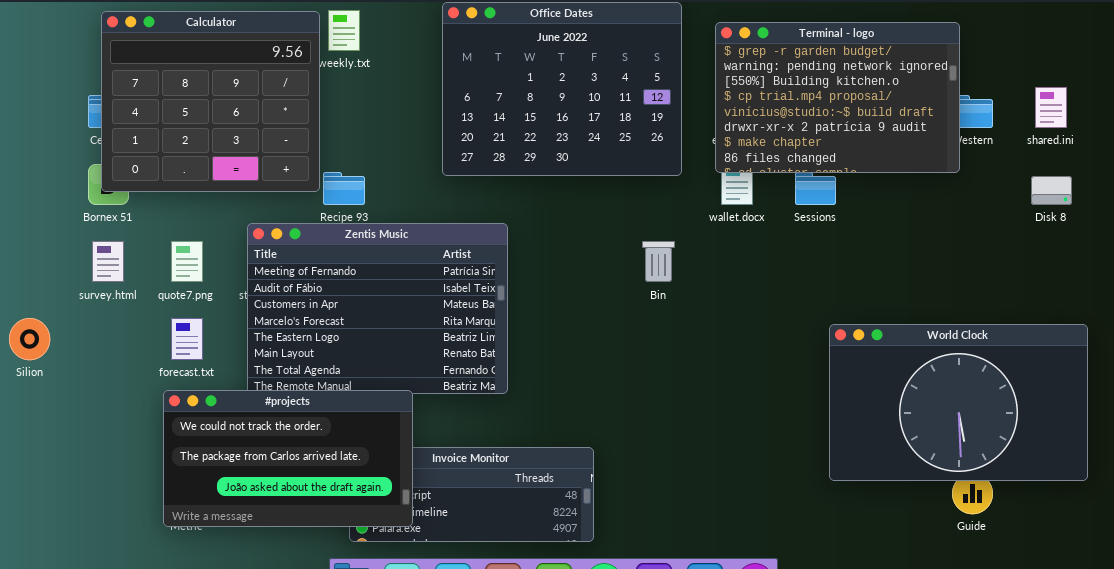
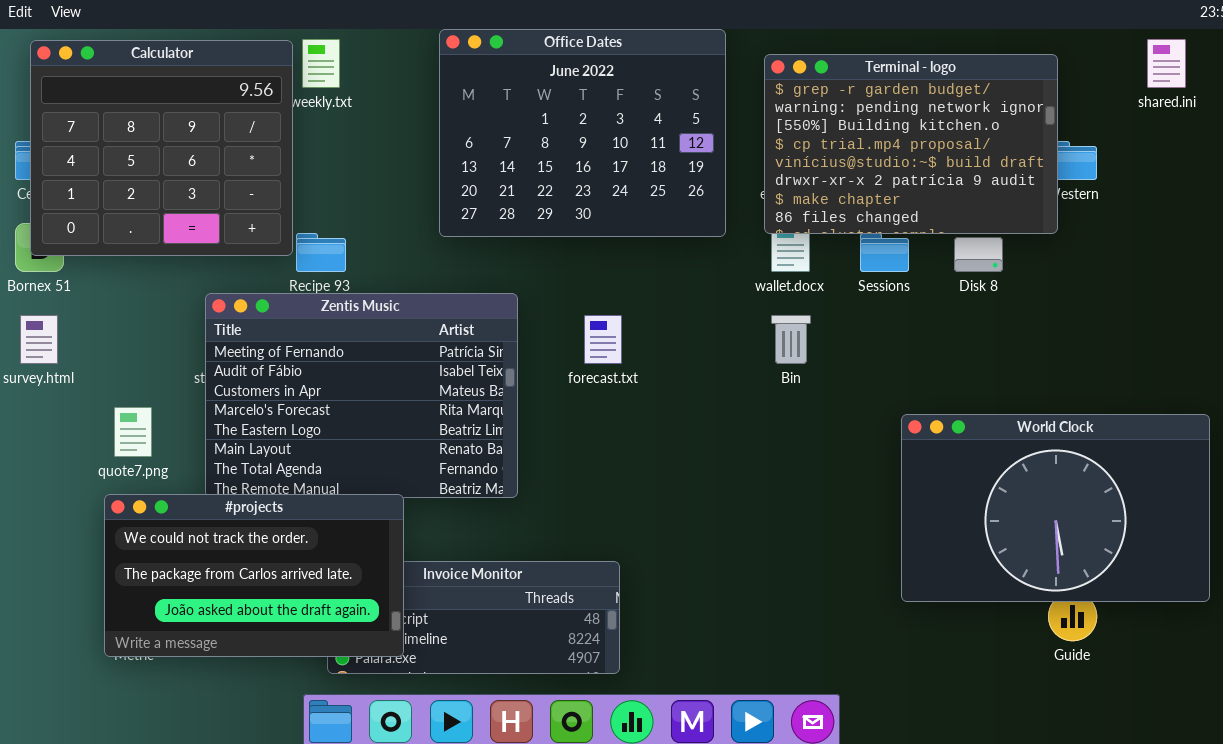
shared.ini: [1035,87,1067,128] -> [1147,39,1186,88], moved
Disk 8: [1031,176,1072,205] -> [954,237,1003,272], moved
quote7.png: [171,241,203,282] -> [114,407,152,457], moved
Bin: [642,241,675,282] -> [771,315,811,364], moved
forecast.txt: [171,318,203,360] -> [584,315,622,364], moved

